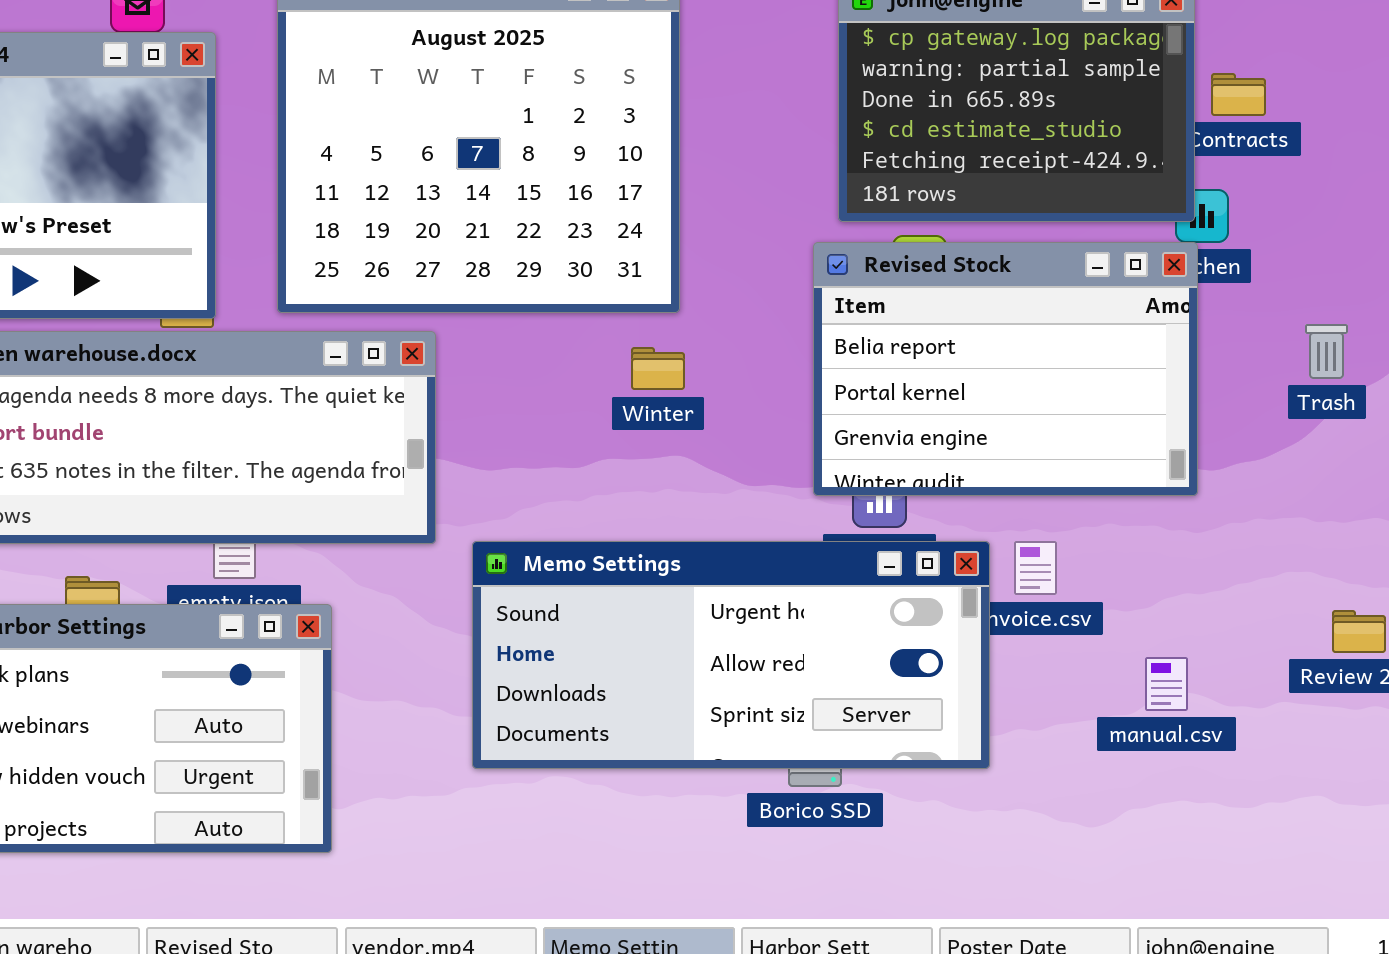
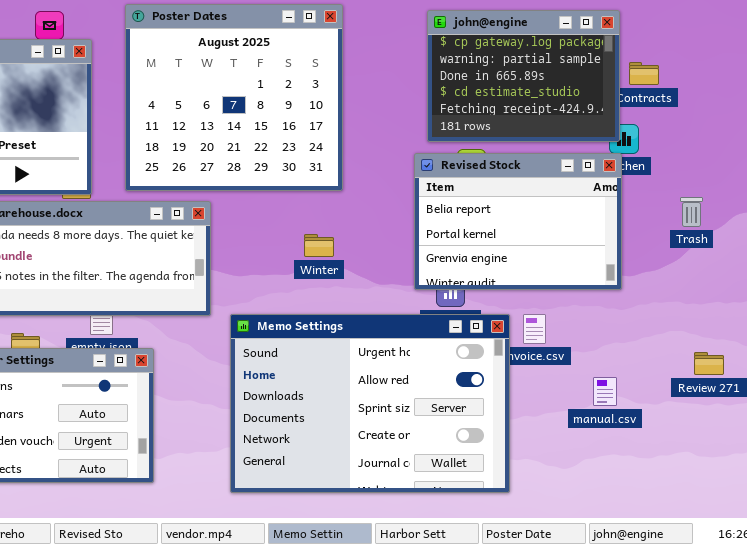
Winter: [631,347,685,390] -> [304,234,334,257], moved
Memo Settings: [472,541,990,769] -> [230,314,510,493], resized

